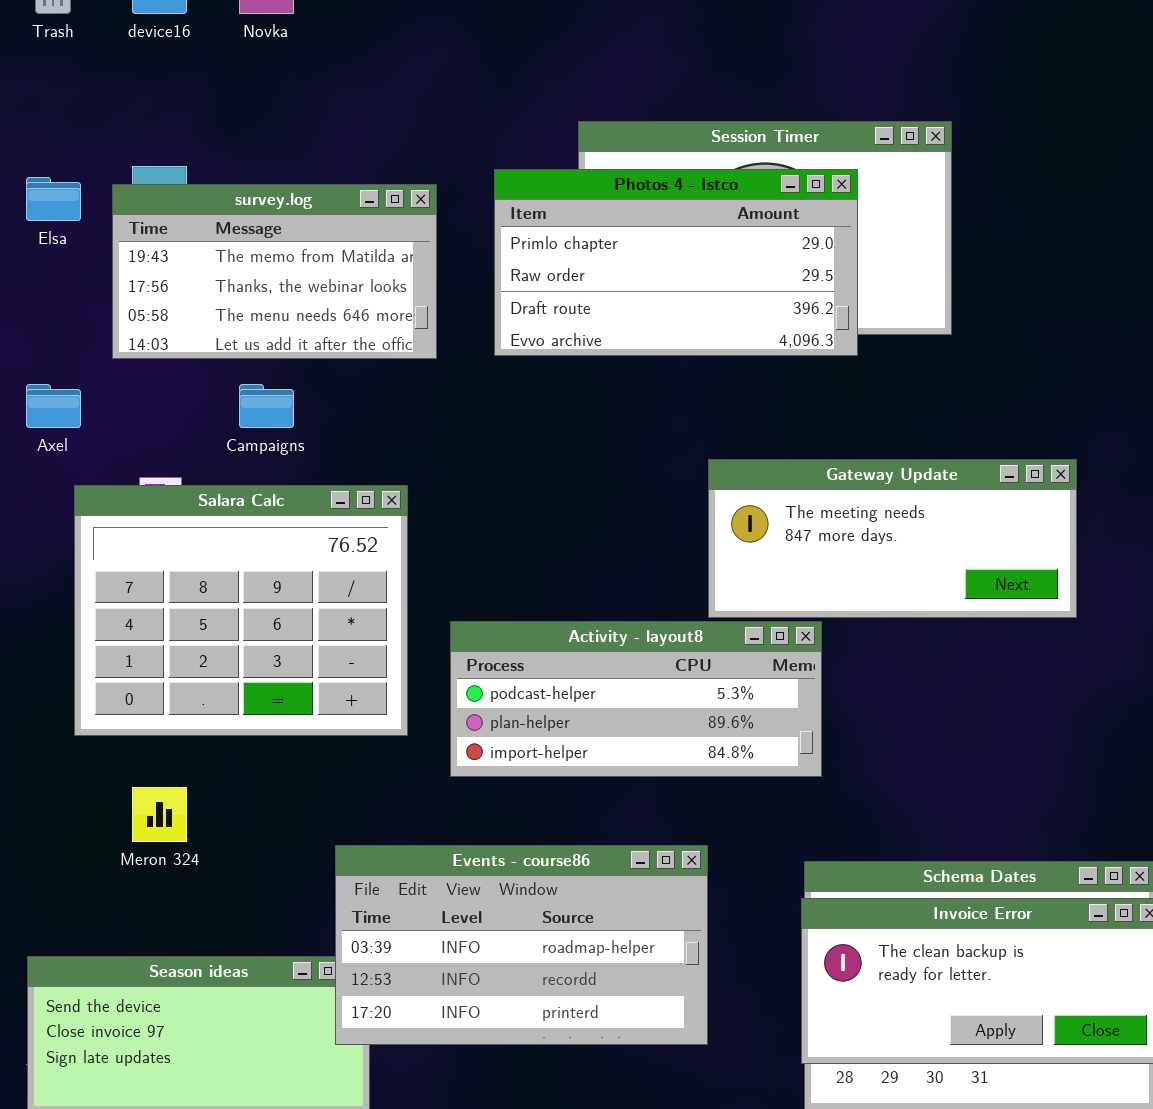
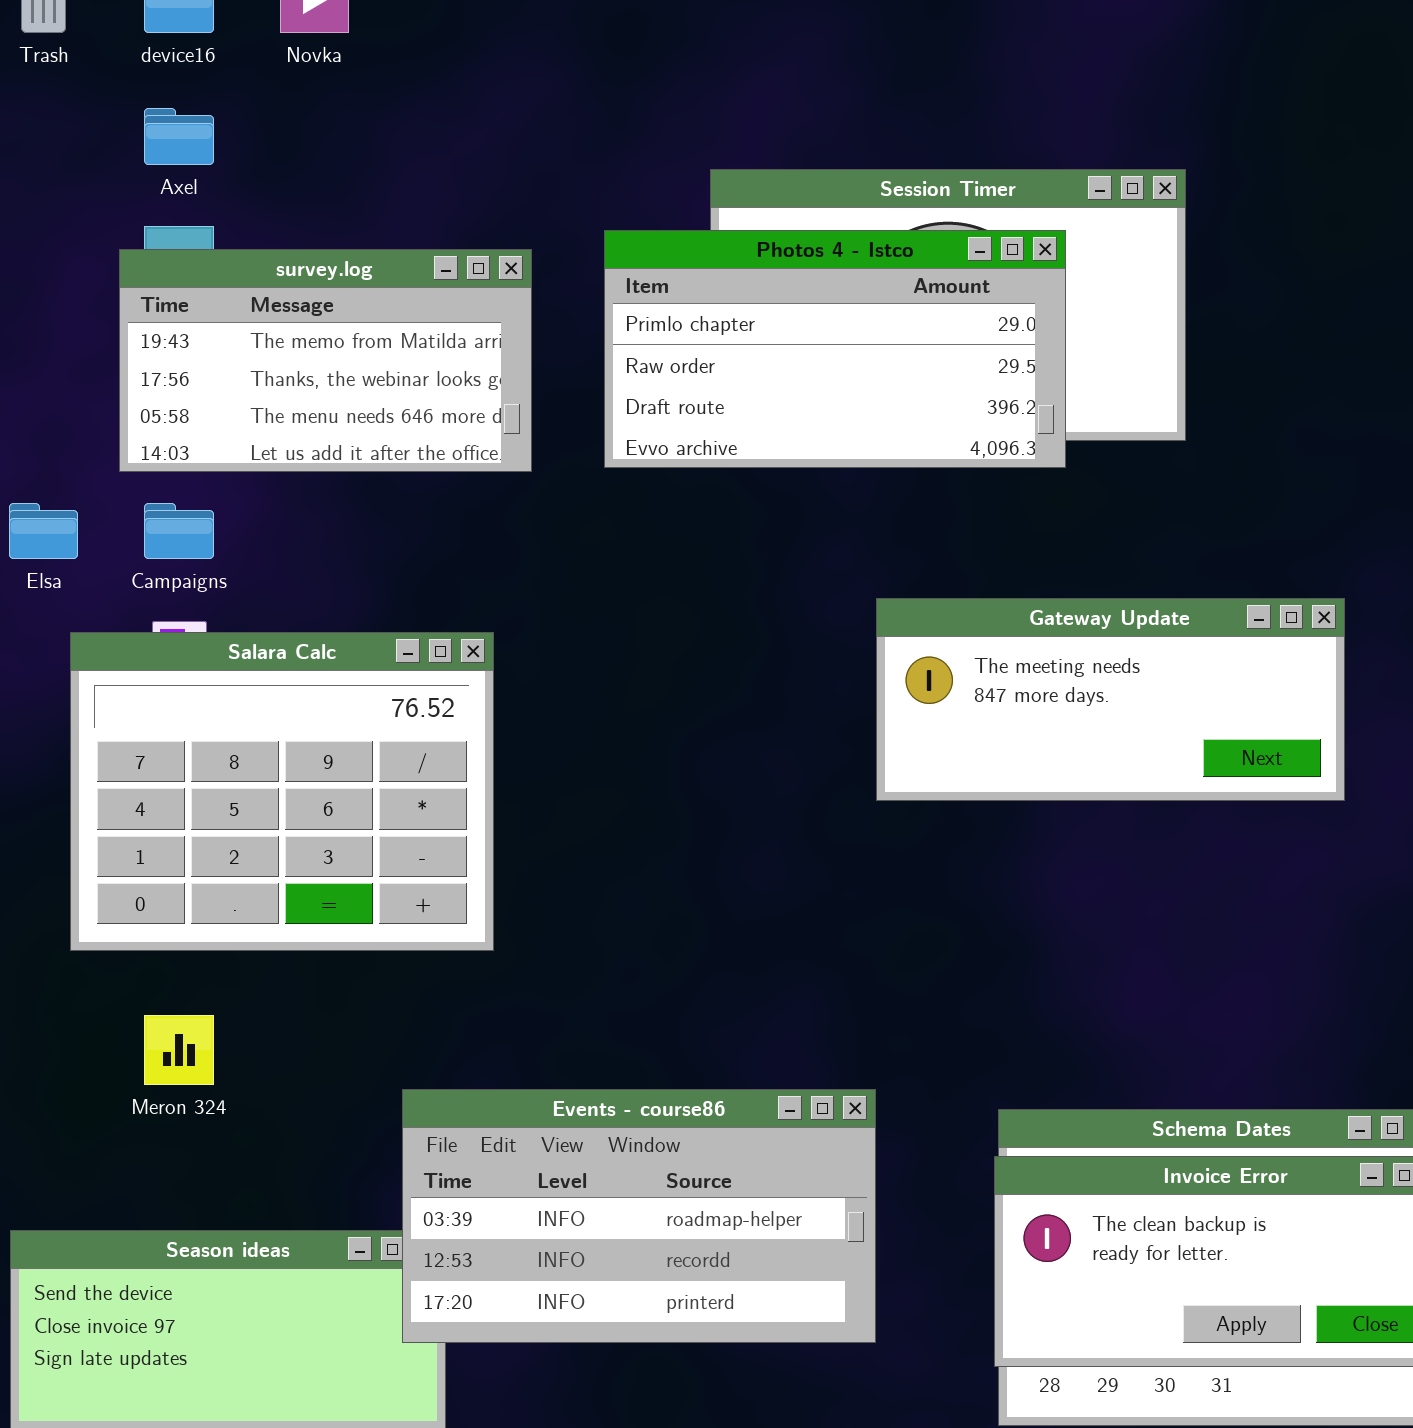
Elsa: [26,177,81,221] -> [9,503,78,559], moved
Axel: [26,384,81,428] -> [144,108,214,165], moved
Campaigns: [239,384,294,428] -> [144,503,214,559], moved
Activity - layout8: [450,621,822,777] -> none, closed

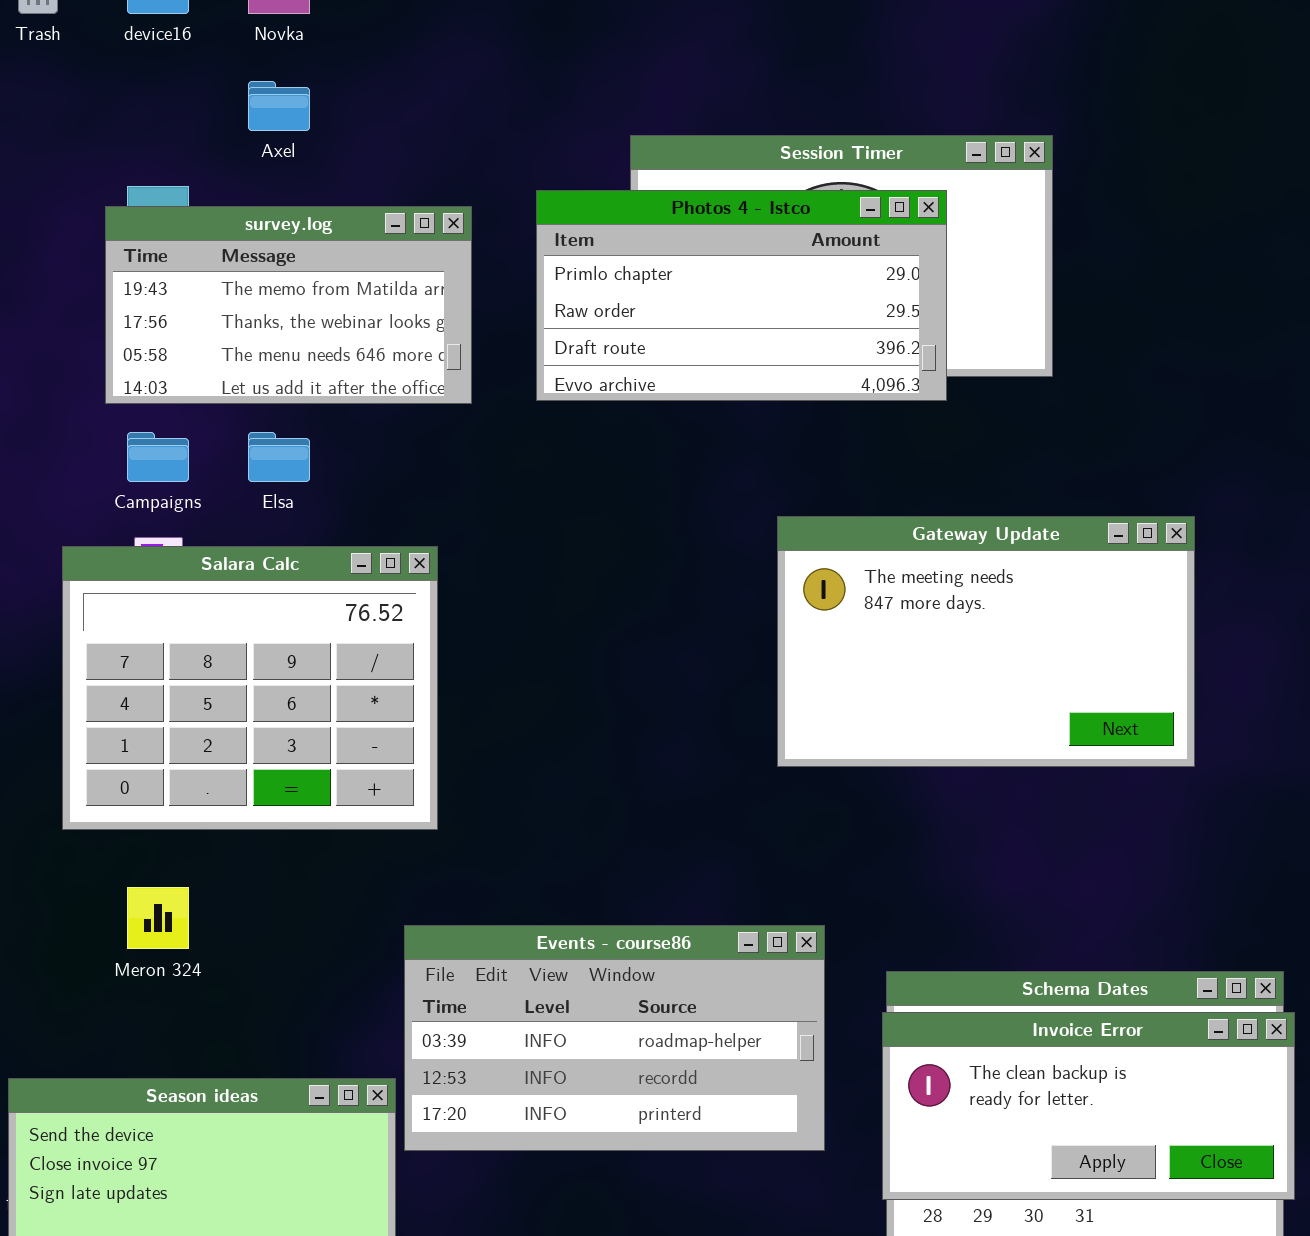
Axel: [144,108,214,165] -> [248,81,310,131], moved
Elsa: [9,503,78,559] -> [248,432,310,482], moved
Gateway Update: [876,598,1345,801] -> [777,516,1195,767], resized
Events - course86: [402,1089,876,1343] -> [404,925,825,1151], moved

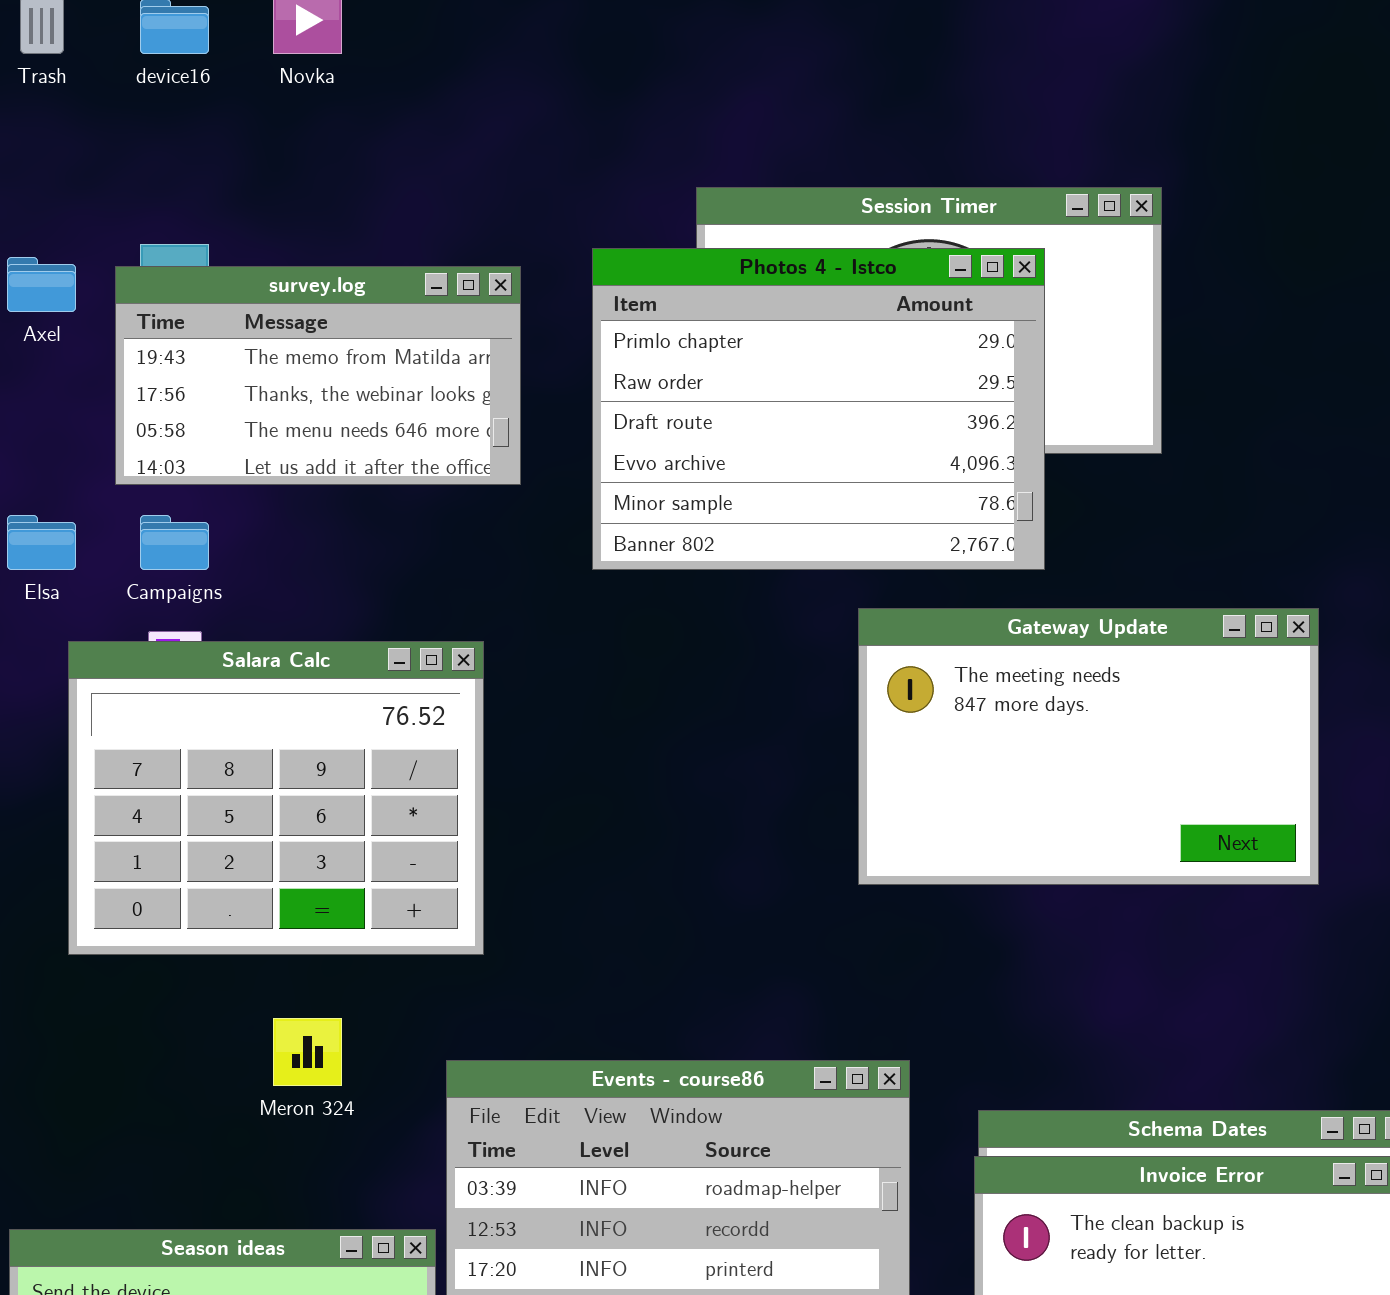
Axel: [248,81,310,131] -> [7,257,76,312], moved
Photos 4 - Istco: [536,190,947,401] -> [592,248,1045,570], resized
Elsa: [248,432,310,482] -> [7,515,76,570], moved
Meron 324: [127,887,189,949] -> [273,1018,342,1086], moved

